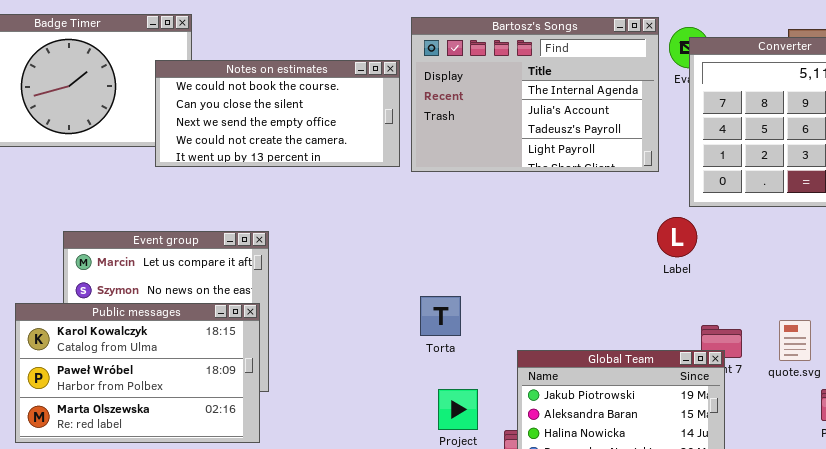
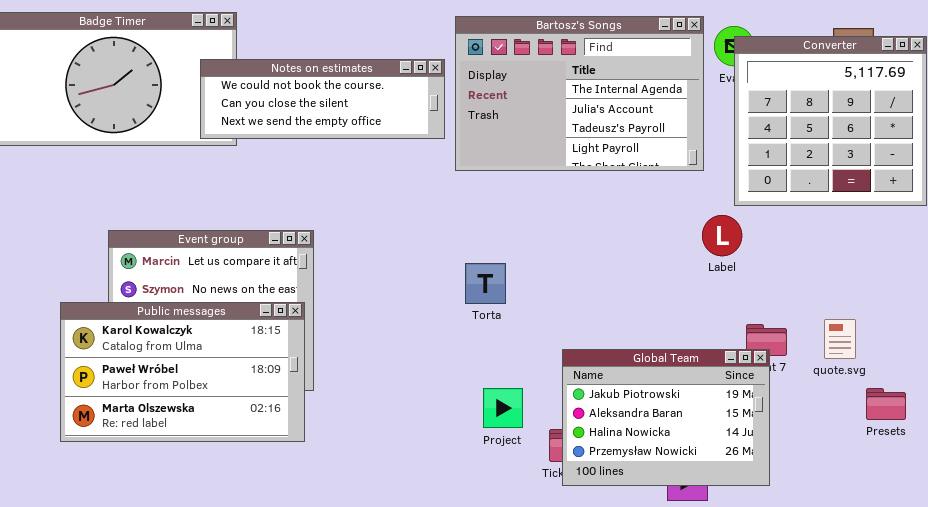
Notes on estimates: [155,60,400,167] -> [200,59,445,139], resized
Torta: [420,296,461,336] -> [465,263,506,304], moved

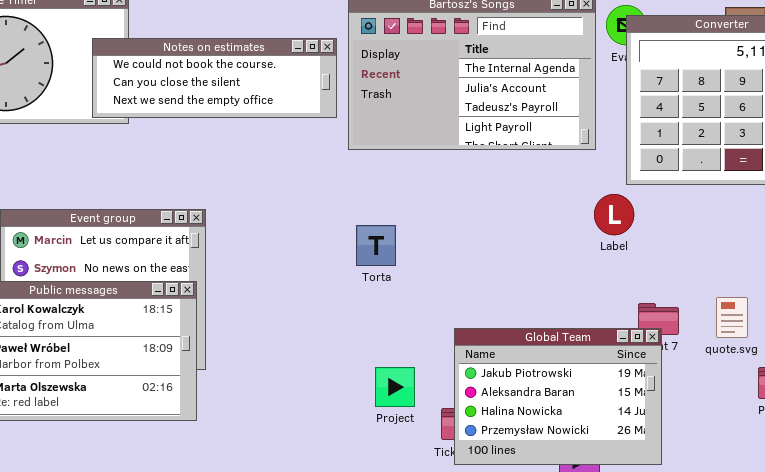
Torta: [465,263,506,304] -> [356,225,396,266], moved

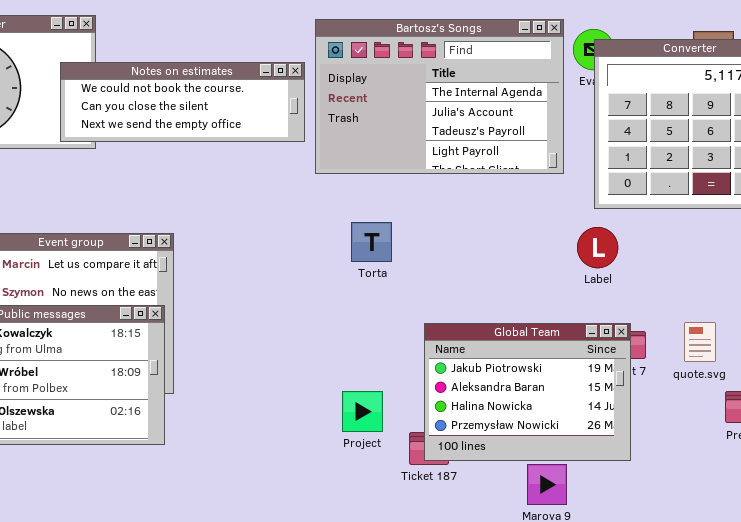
Label: [594,194,634,235] -> [577,227,618,268], moved
Torta: [356,225,396,266] -> [351,222,392,262], moved
Global Team: [454,328,662,465] -> [424,323,631,461], moved

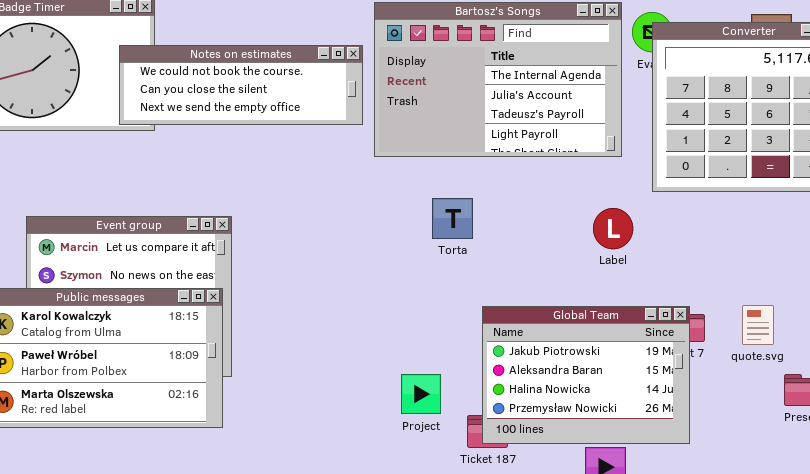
Torta: [351,222,392,262] -> [432,198,473,239], moved
Label: [577,227,618,268] -> [593,208,633,249], moved

